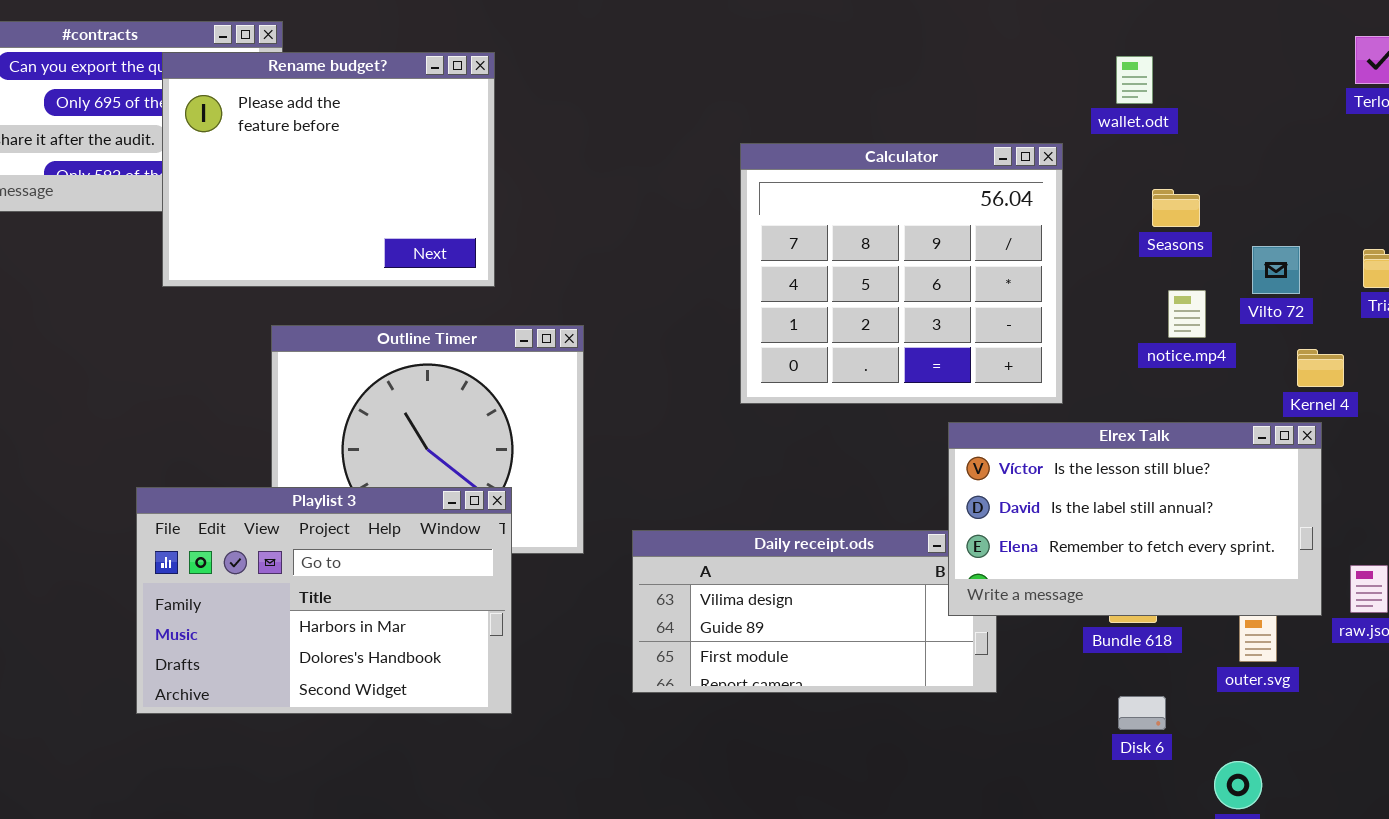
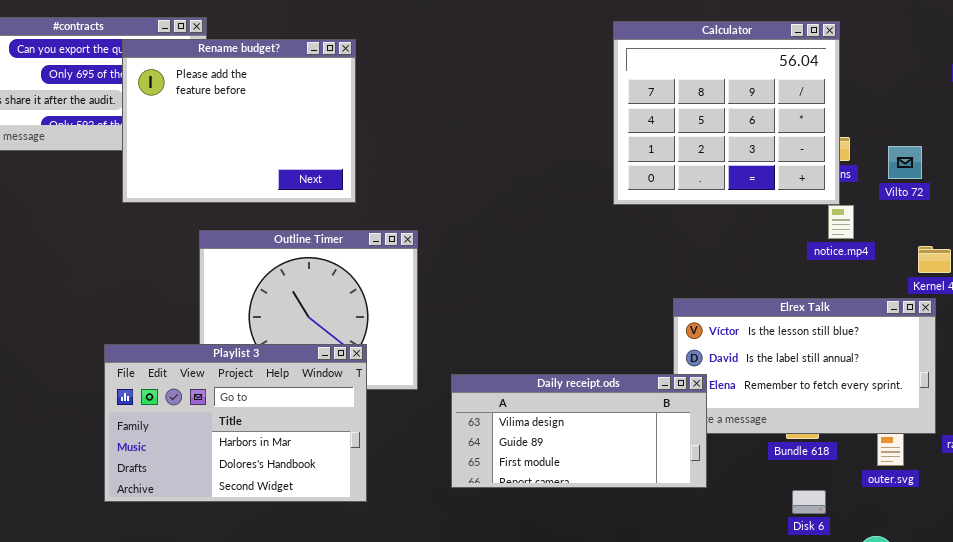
Calculator: [740,143,1063,404] -> [613,21,840,205], moved
Vilto 72: [1252,246,1300,294] -> [888,146,922,179], moved
Daily receipt.ods: [632,530,997,693] -> [451,374,707,488], raised

